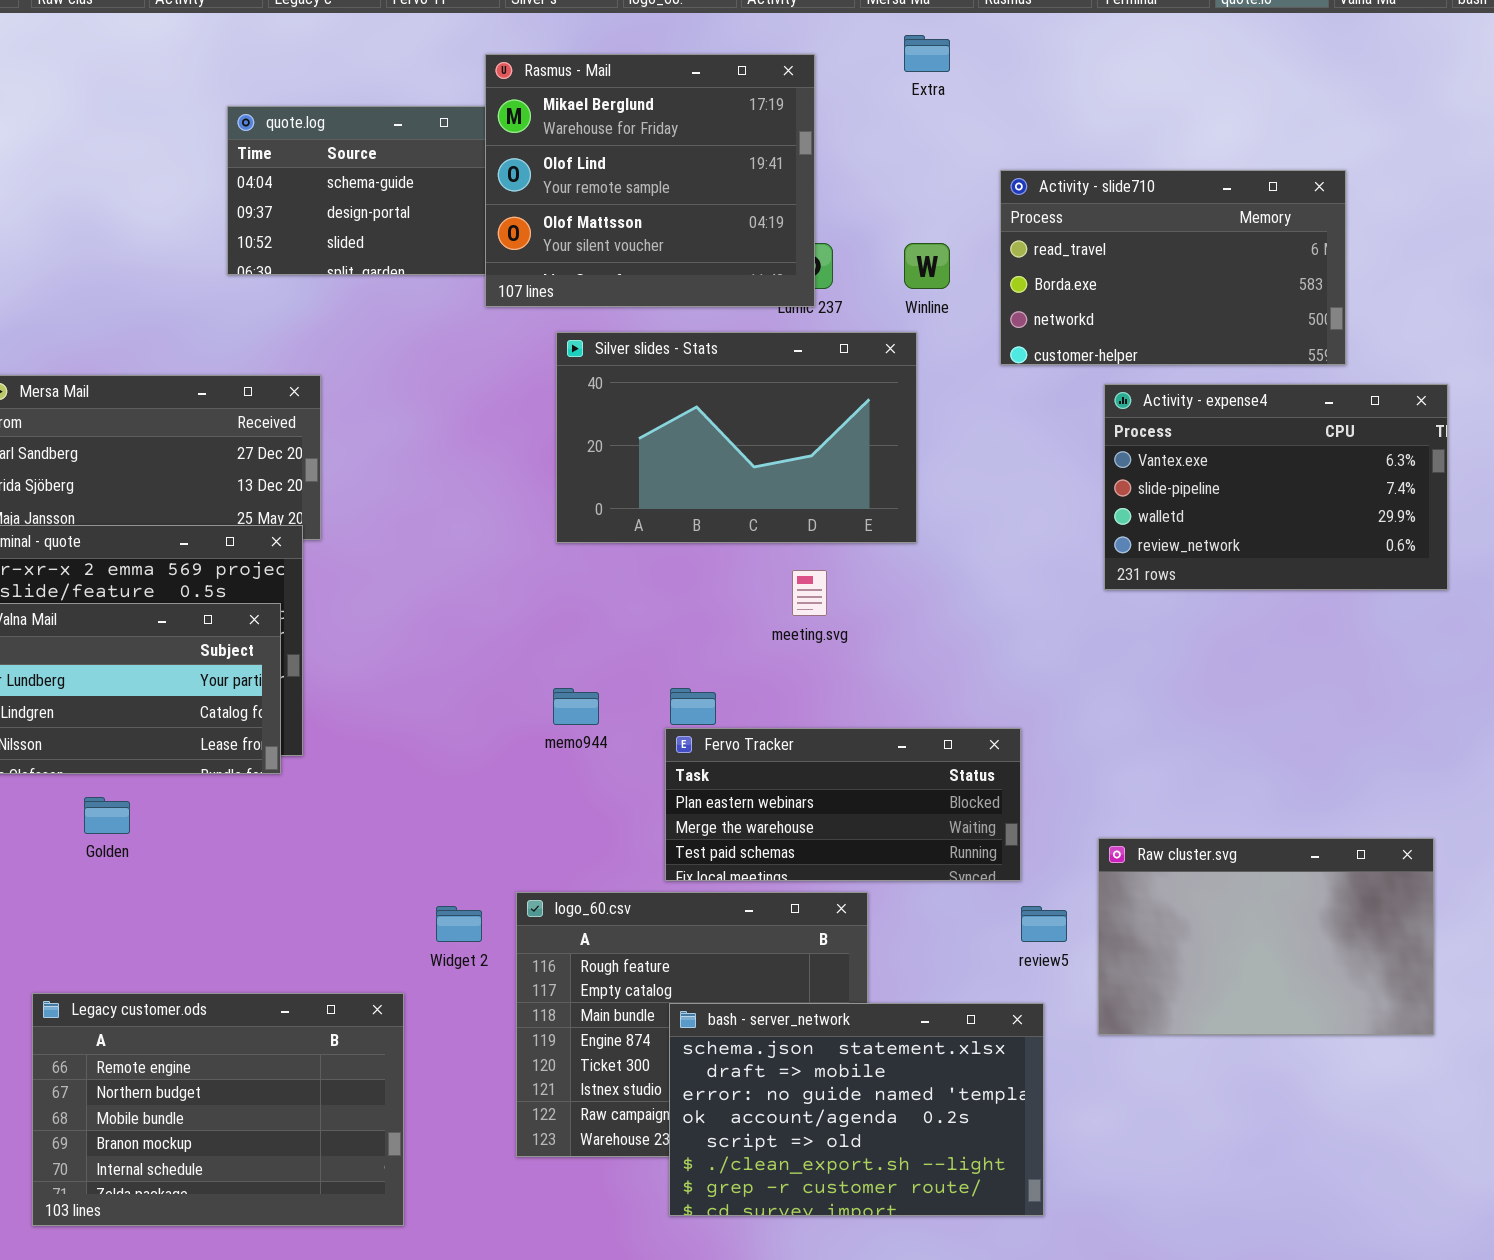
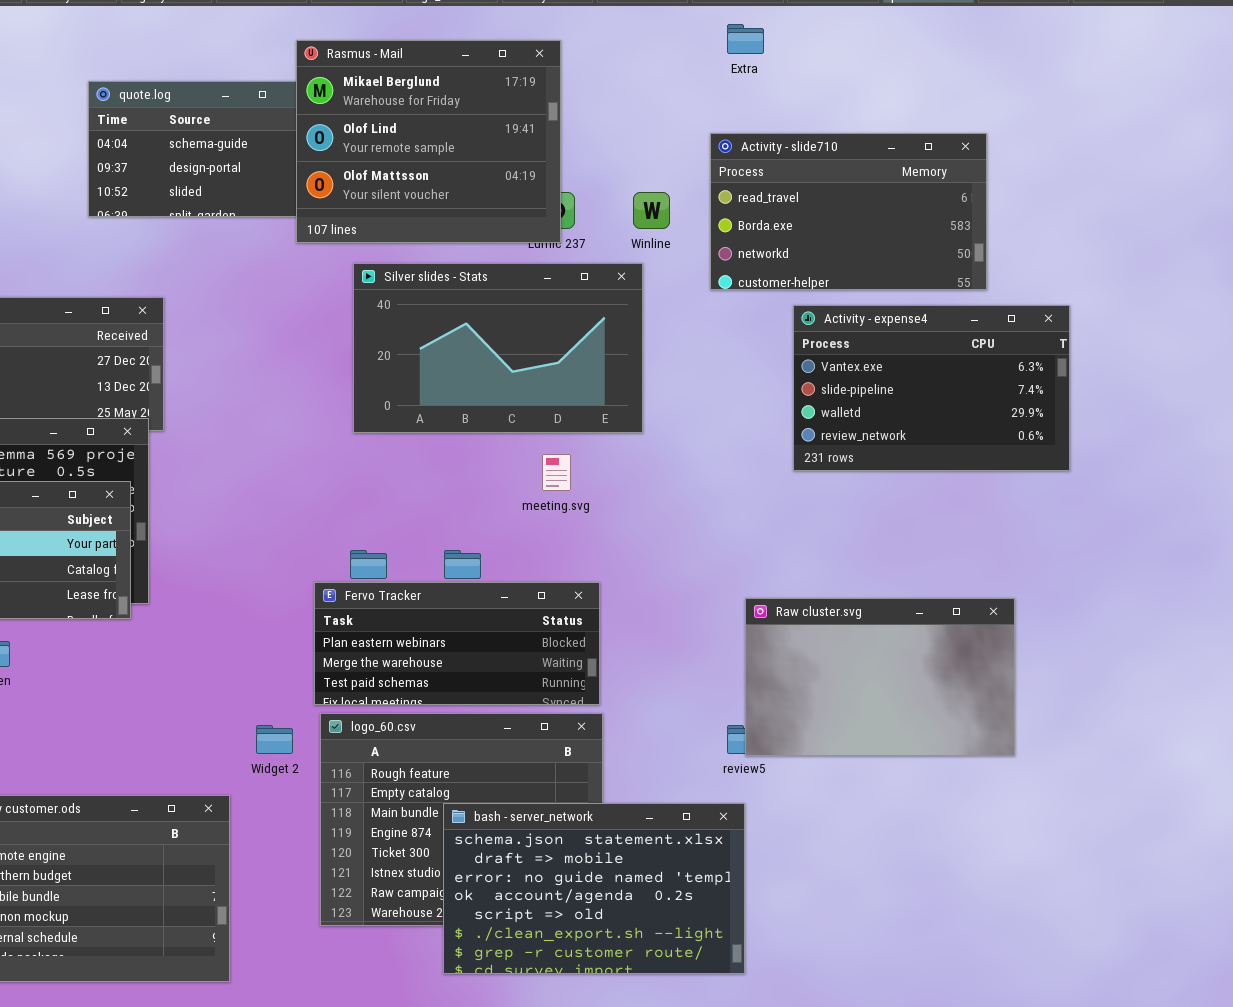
Extra: [904,35,950,72] -> [727,24,764,54], moved
Fervo Tracker: [665,728,1021,881] -> [314,582,600,705], moved
Raw cluster.svg: [1098,838,1434,1035] -> [745,598,1015,756], moved

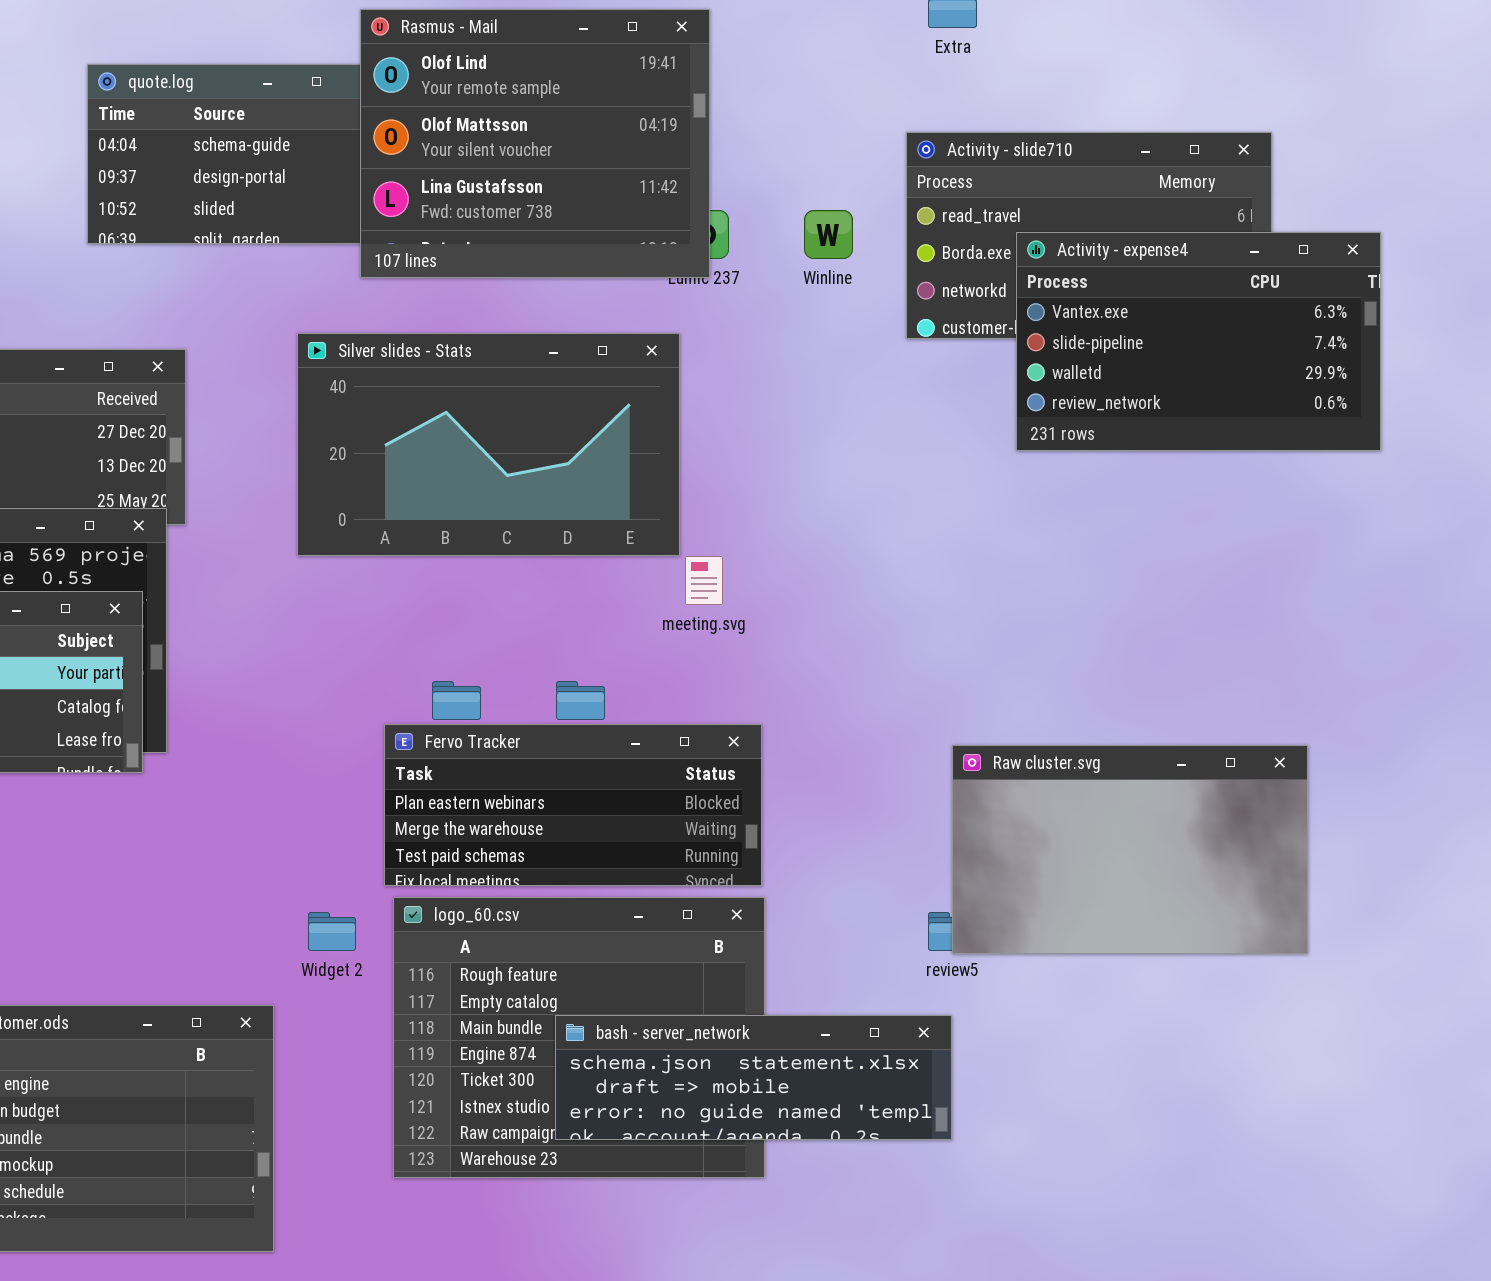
Rasmus - Mail: [296,40,561,243] -> [360,9,710,278], scrolled down 1 row
Silver slides - Stats: [353,263,643,433] -> [297,333,680,556], moved
Activity - expense4: [793,305,1070,471] -> [1016,232,1381,451], moved
bash - server_network: [443,803,745,974] -> [555,1015,952,1140], resized

